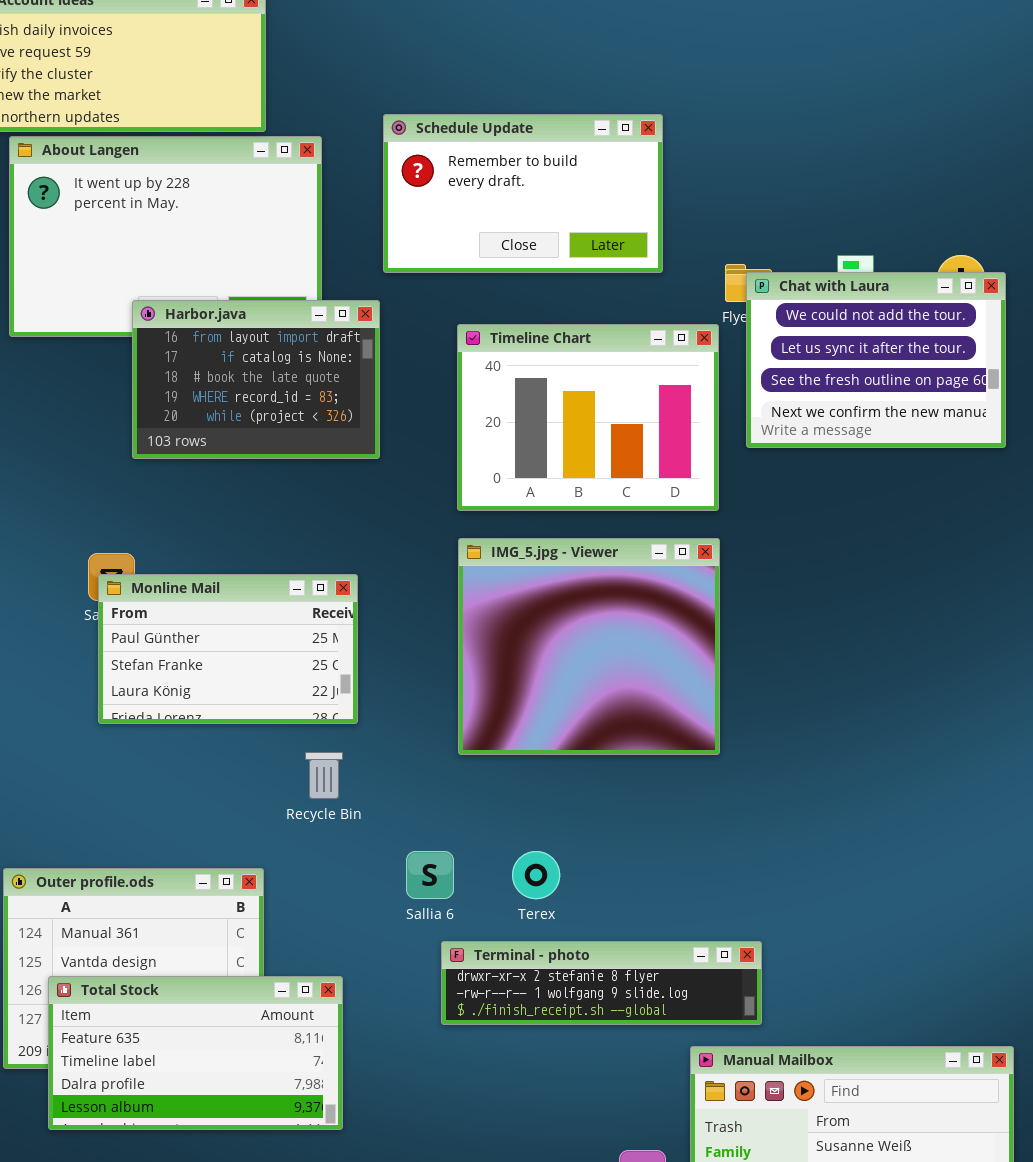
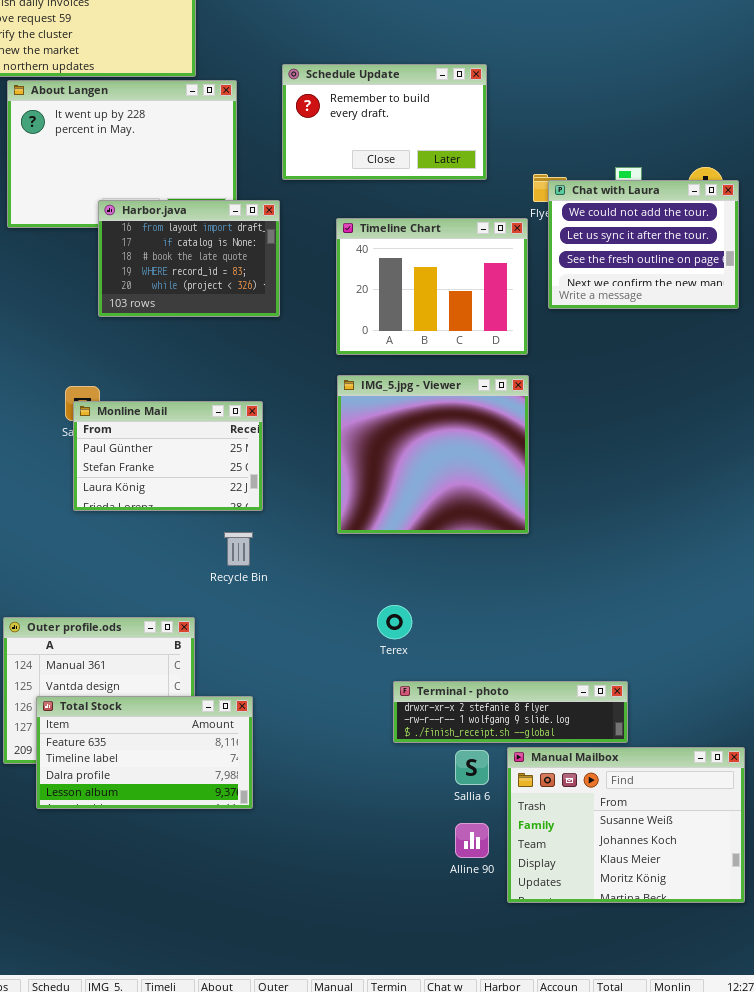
Sallia 6: [406,851,454,899] -> [455,750,489,785], moved
Terminal - photo: [441,941,762,1025] -> [393,681,628,743], moved

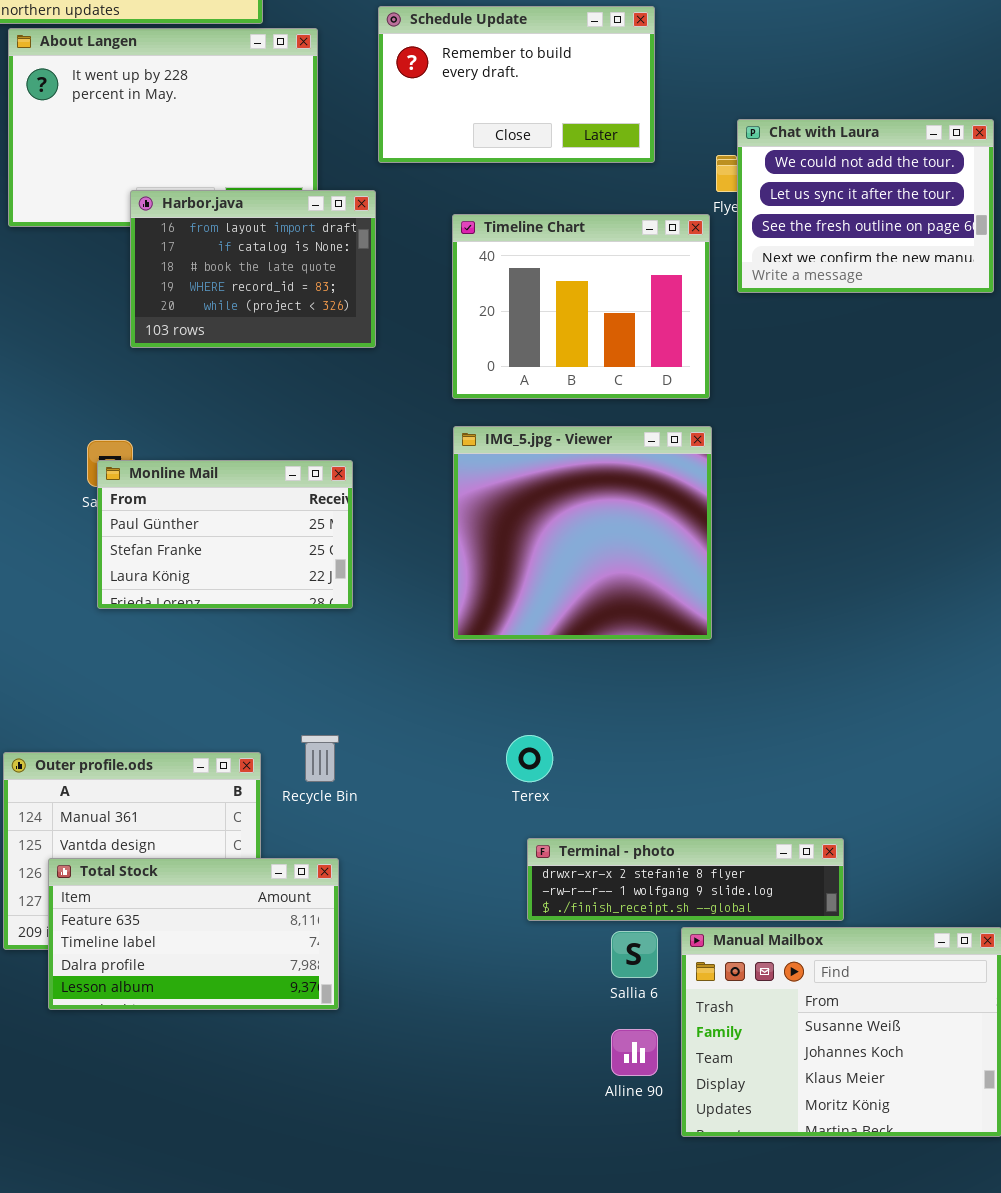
Chat with Laura: [548,180,739,309] -> [737,119,994,293], moved
Recycle Bin: [224,532,253,566] -> [301,735,339,782], moved

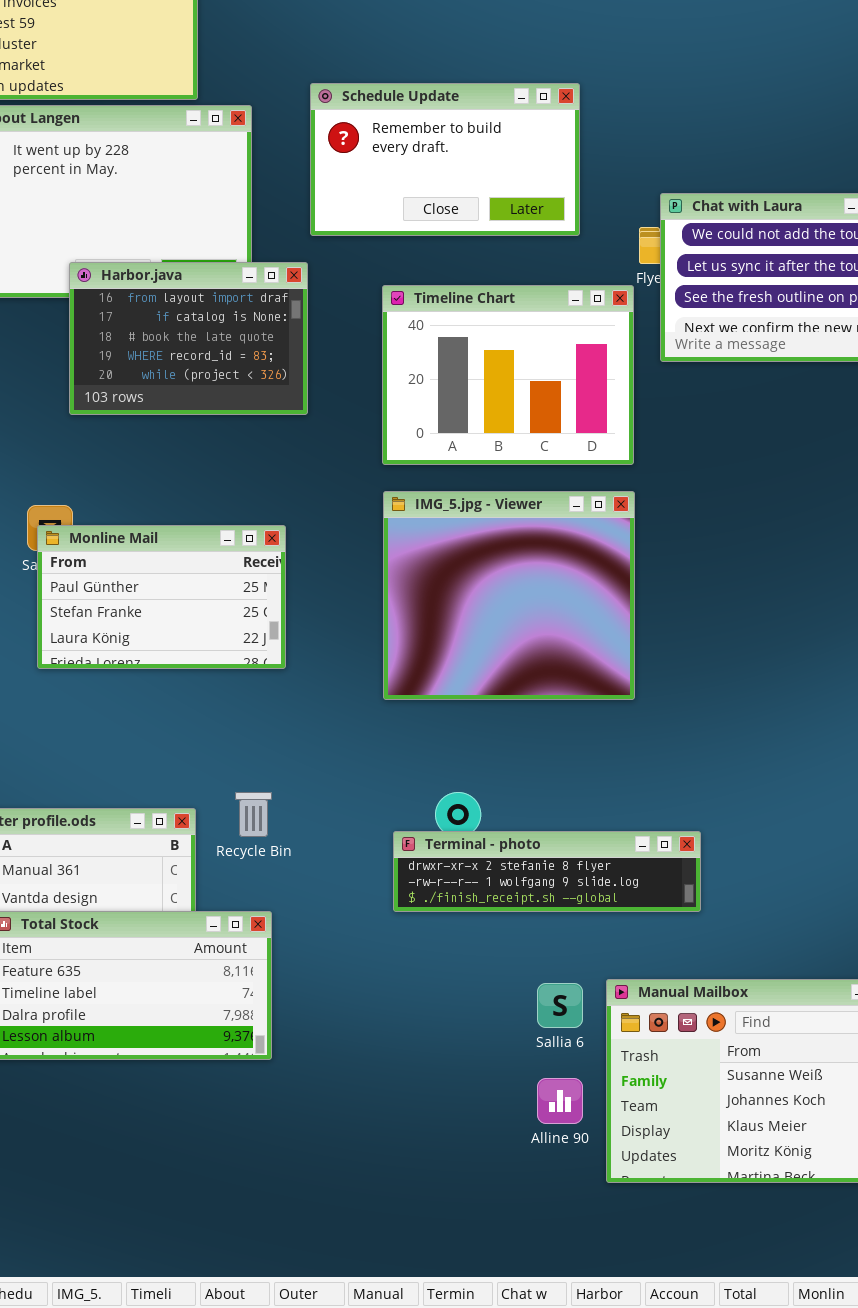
Terminal - photo: [527,838,844,921] -> [393,831,701,912], moved

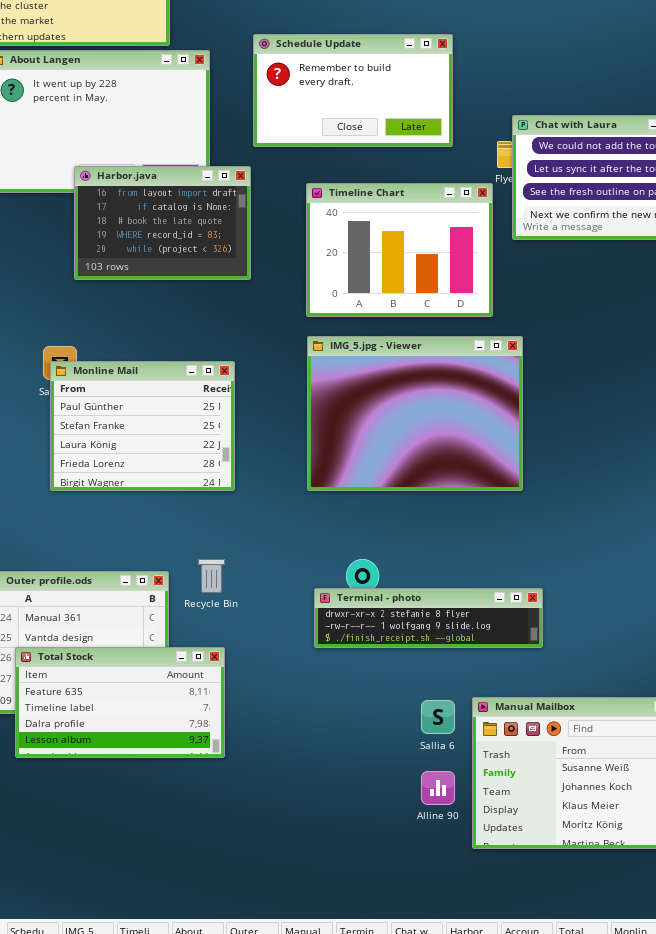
IMG_5.jpg - Viewer: [383,491,635,700] -> [307,336,523,491], resized
Monline Mail: [37,525,286,669] -> [50,361,235,491], resized

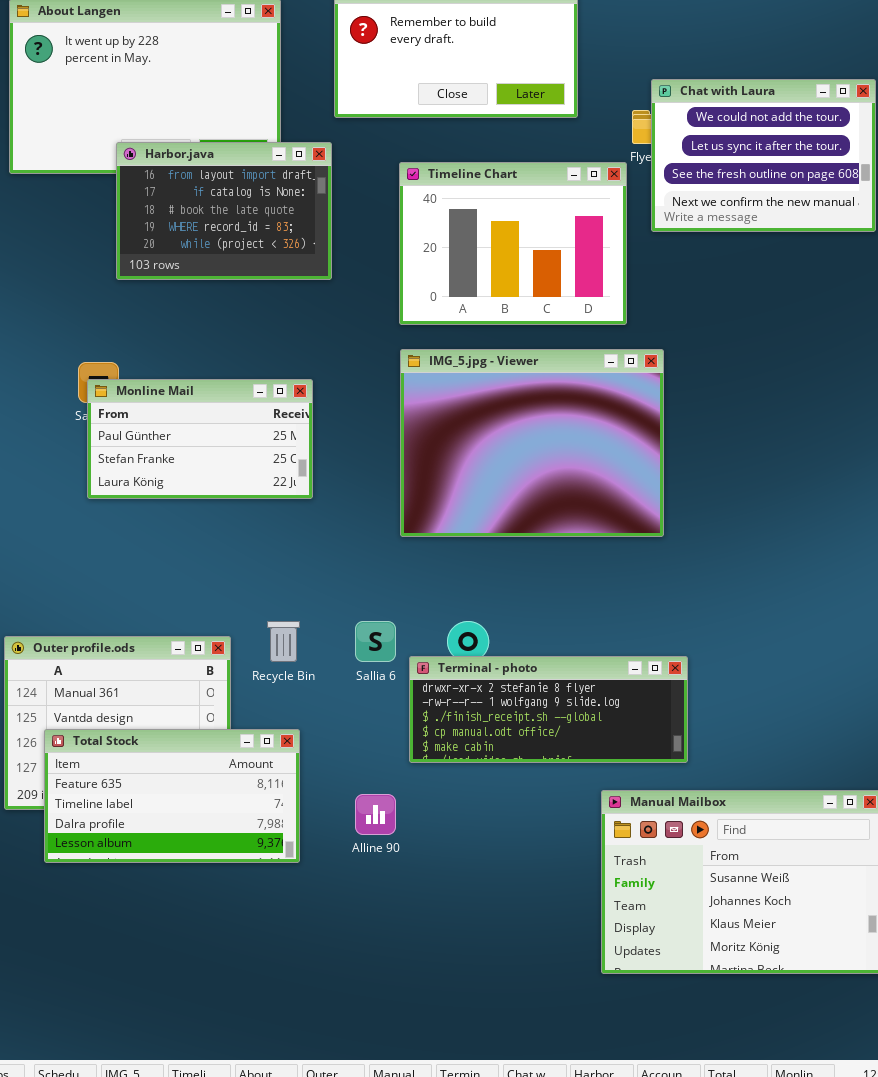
Monline Mail: [50,361,235,491] -> [87,379,313,499], resized
Terminal - photo: [314,588,543,648] -> [409,656,688,763], resized
Sallia 6: [421,700,455,734] -> [355,621,396,662], moved
Alline 90: [421,771,455,805] -> [355,794,396,835], moved

